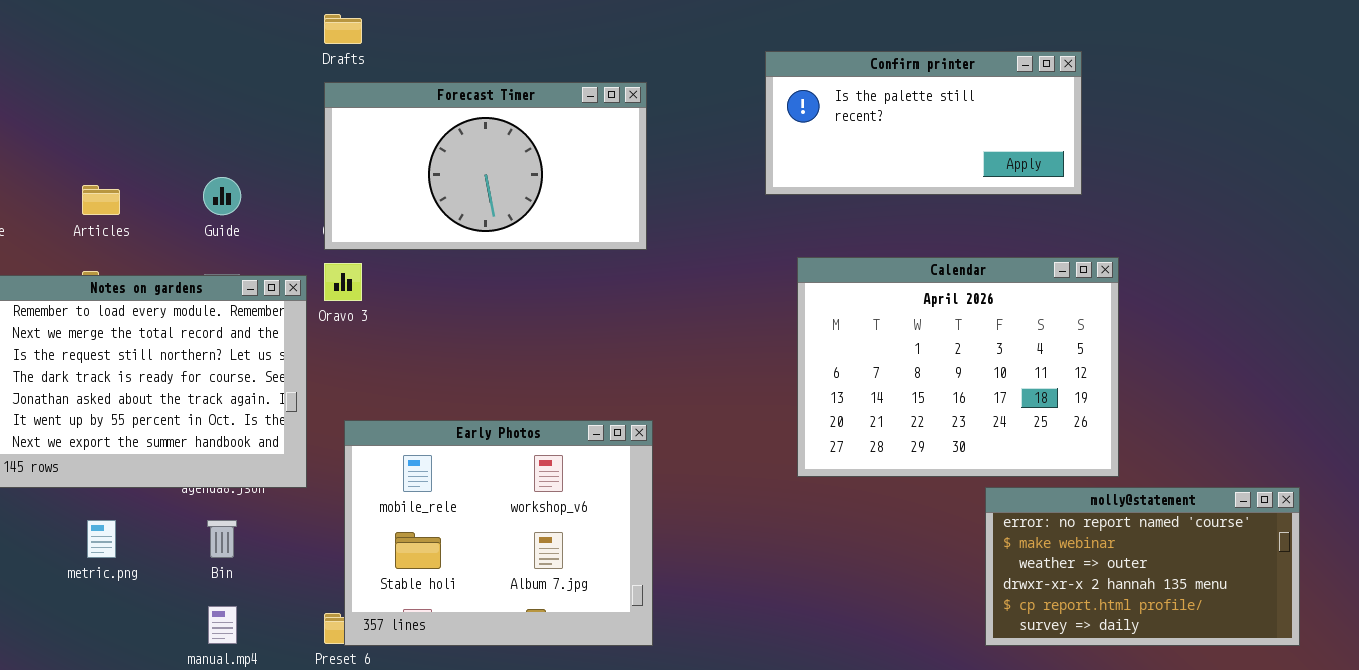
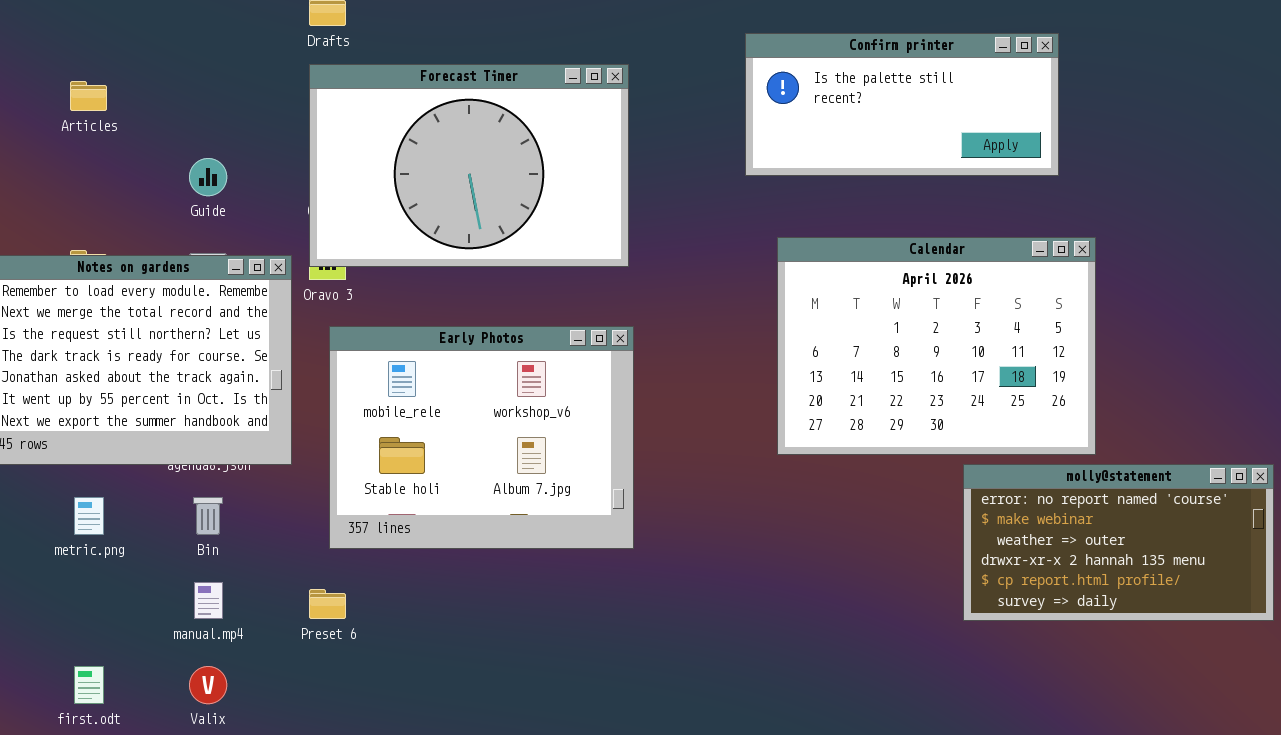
Forecast Timer: [324,82,647,250] -> [309,64,629,267], resized
Articles: [82,185,120,215] -> [70,81,107,111], moved
Early Photos: [344,420,653,646] -> [329,326,634,549], moved

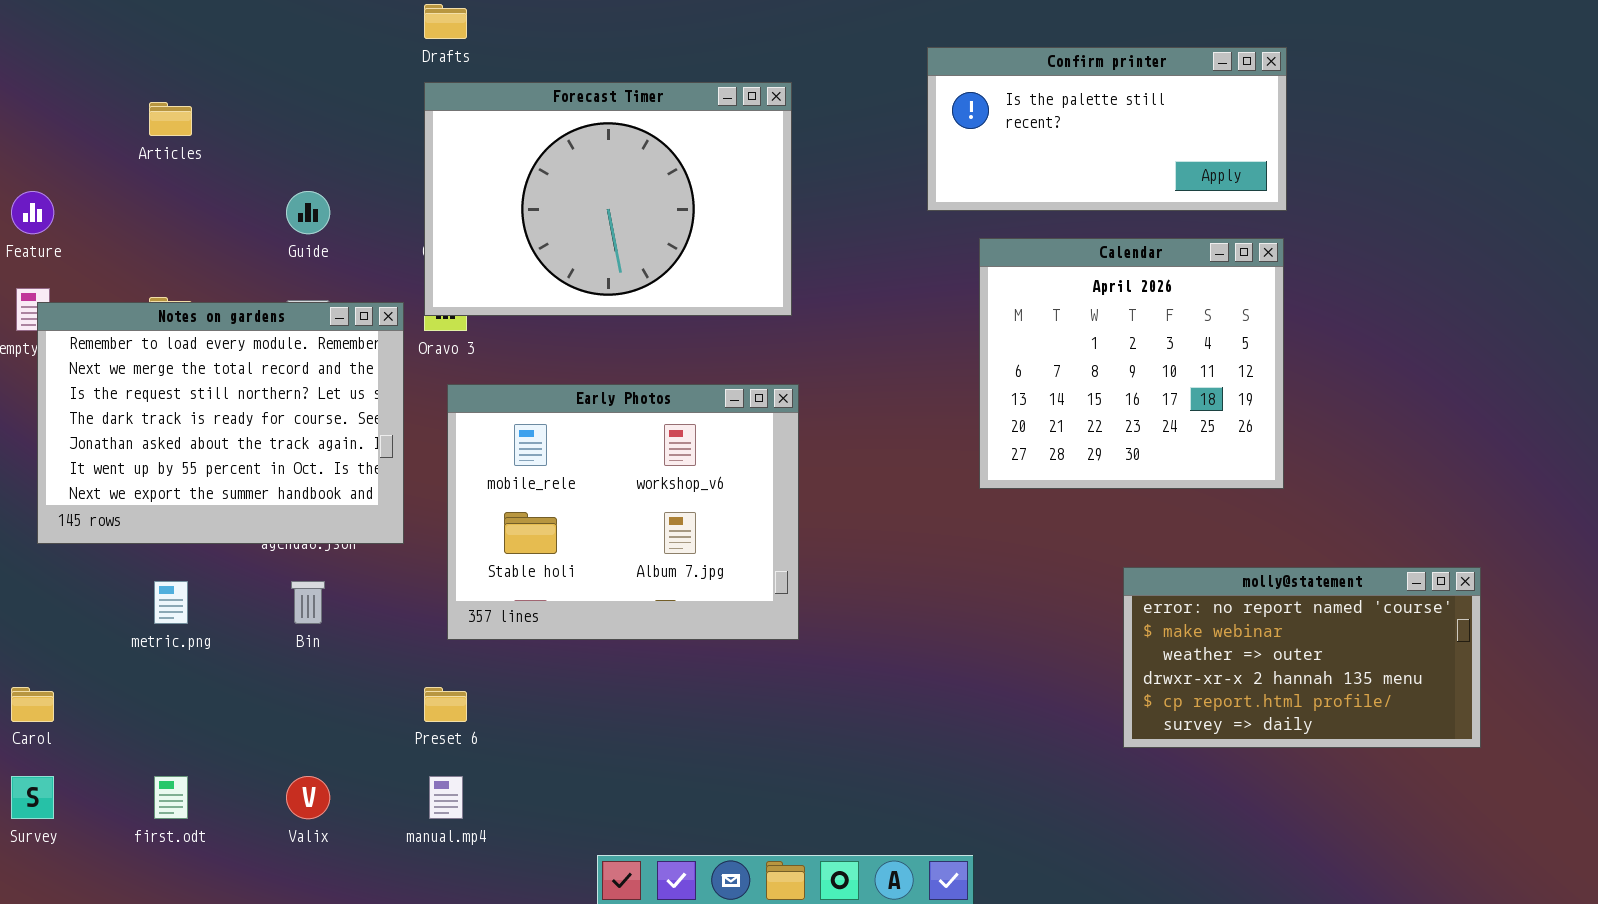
Calendar: [777,237,1096,455] -> [979,238,1284,489], moved, resized
molly@statement: [963,464,1274,621] -> [1123,567,1481,748], moved
manual.mp4: [194,582,223,619] -> [429,776,463,819], moved

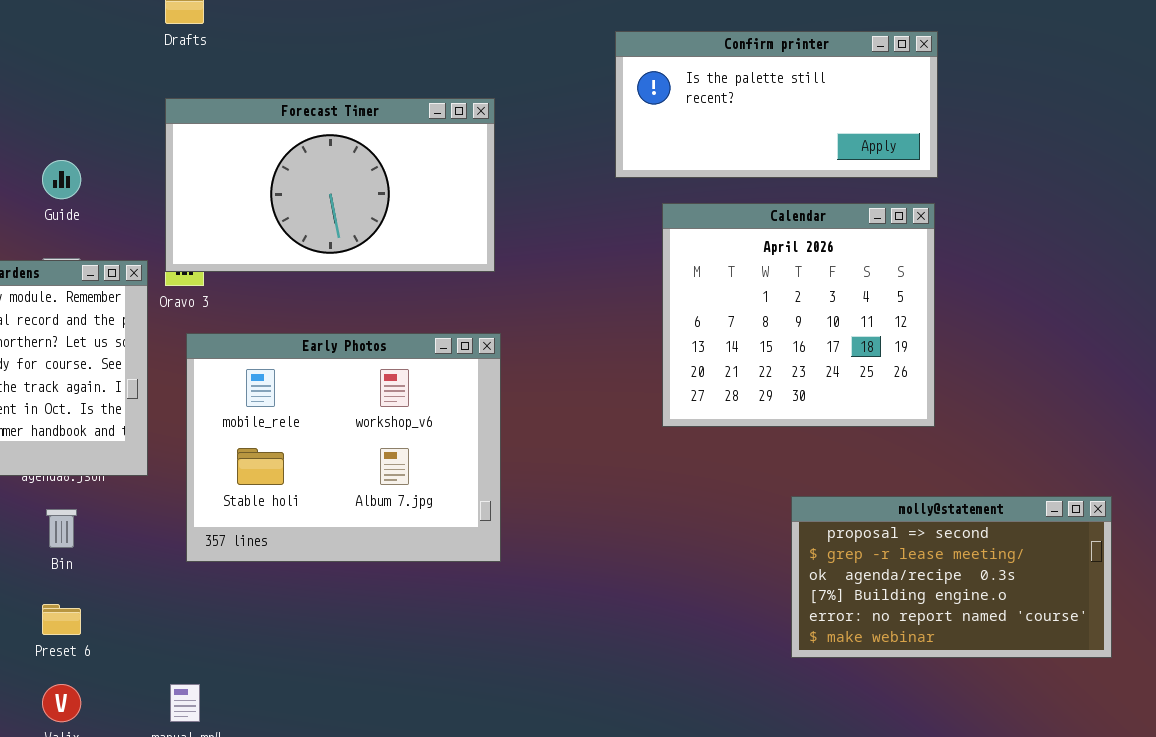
Forecast Timer: [424,82,792,316] -> [165,98,495,272], resized
molly@statement: [1123,567,1481,748] -> [791,496,1112,658], scrolled up 4 rows
Preset 6: [424,687,467,722] -> [42,604,81,635], moved

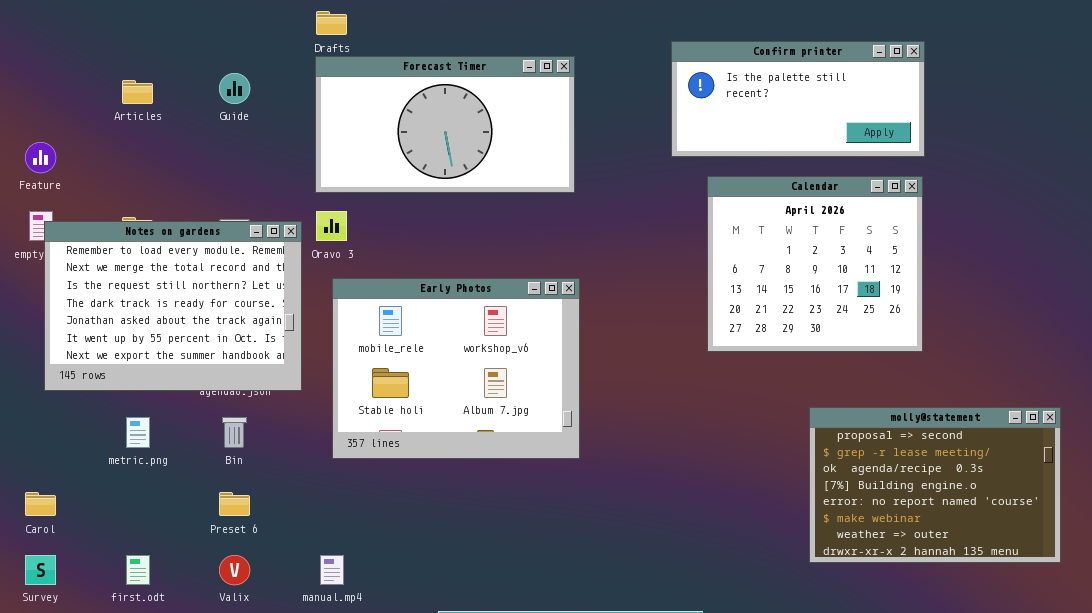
Forecast Timer: [165,98,495,272] -> [315,56,575,193], moved
Guide: [42,160,81,199] -> [219,73,250,104], moved
molly@statement: [791,496,1112,658] -> [809,407,1061,563], resized

